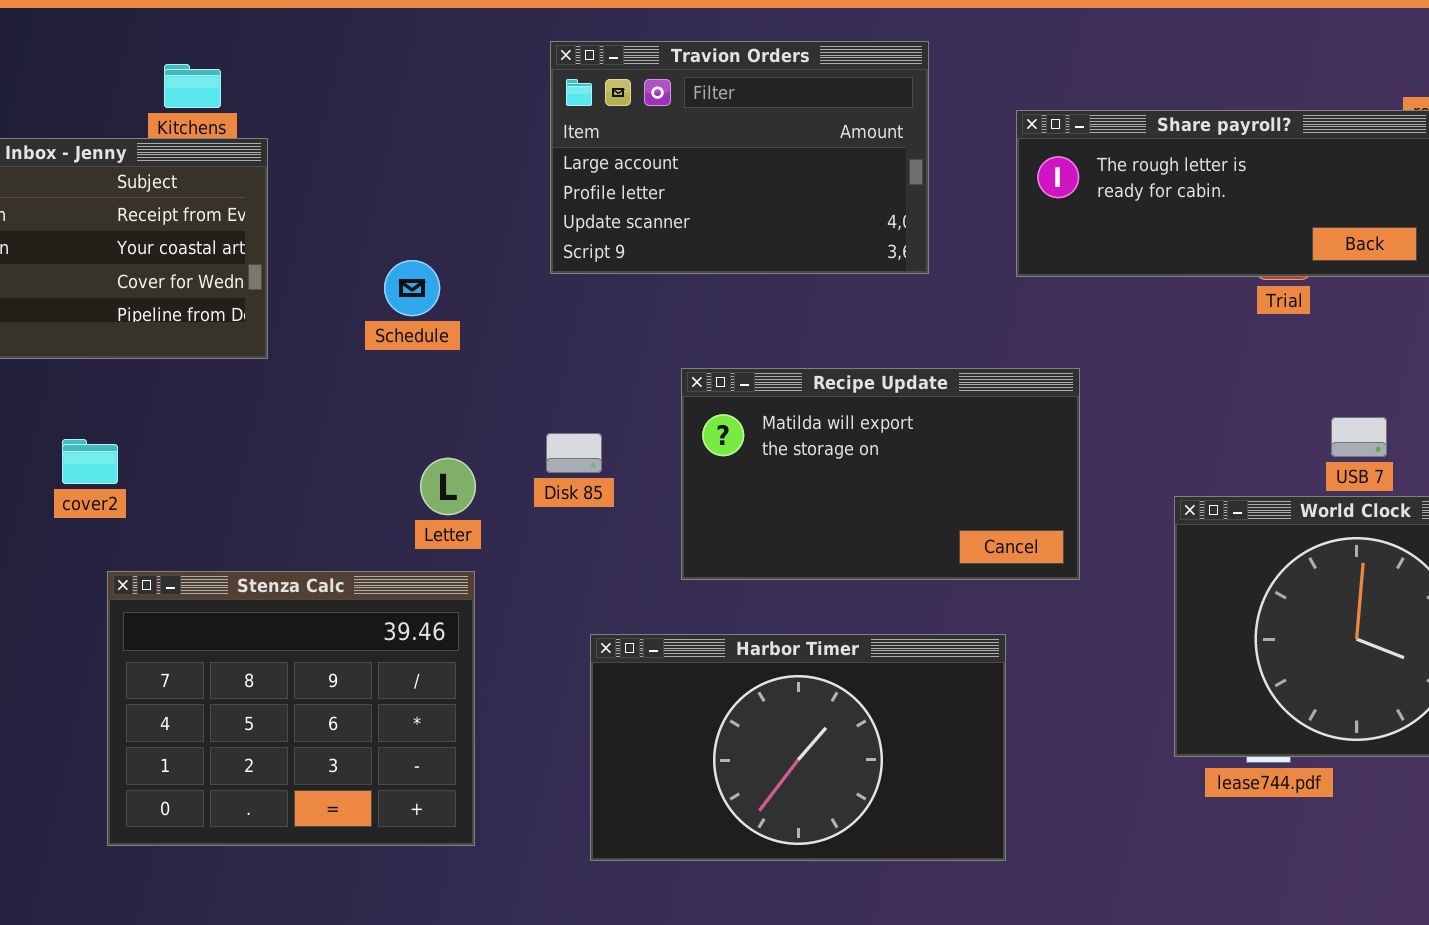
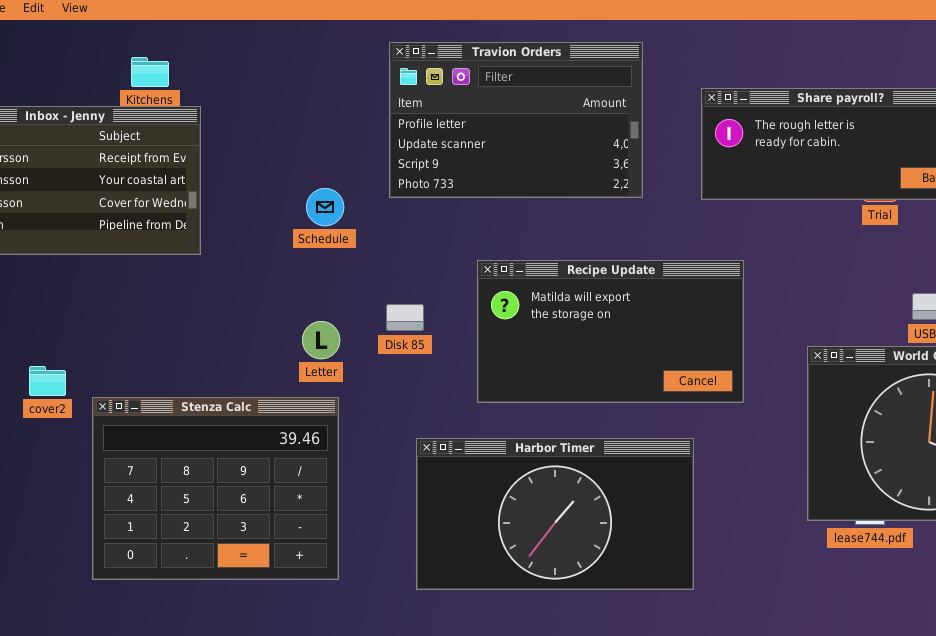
Travion Orders: [550,41,929,274] -> [389,42,643,198], scrolled down 1 row
Schedule: [384,260,440,316] -> [306,188,344,226], moved
cover2: [62,439,118,484] -> [29,366,66,396], moved

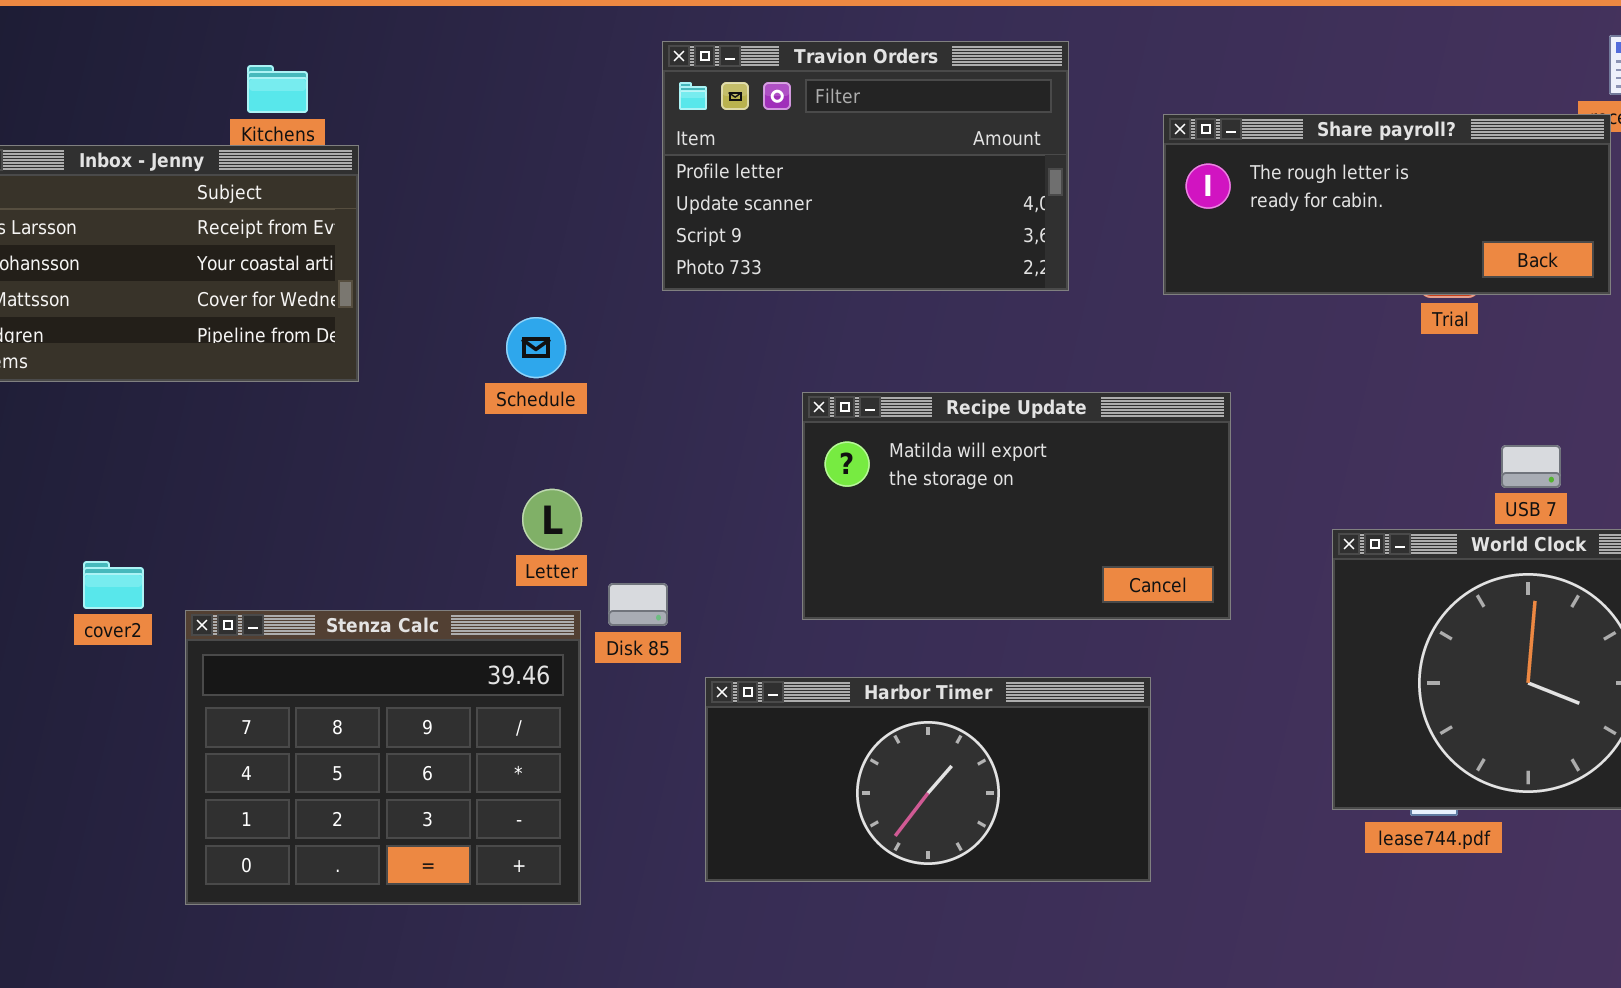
Schedule: [306,188,344,226] -> [506,317,566,378], moved
Disk 85: [386,304,424,331] -> [608,583,668,626], moved
Harbor Timer: [416,438,694,590] -> [705,677,1151,882], resized

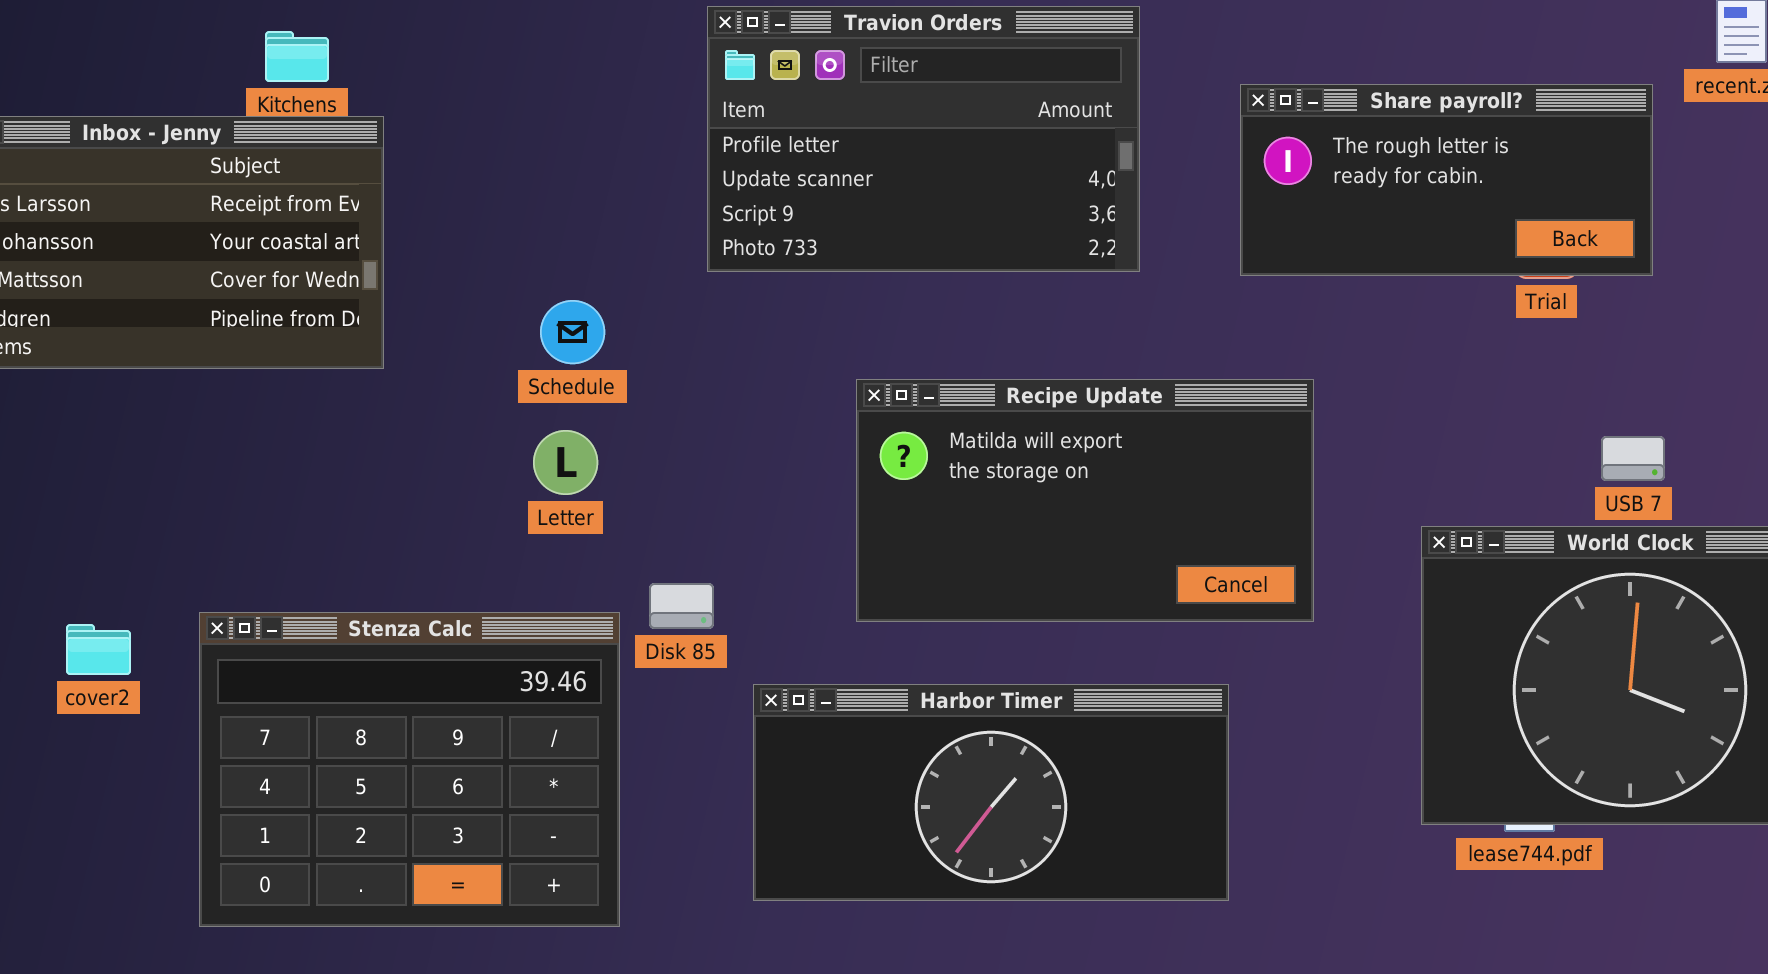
Share payroll?: [1163,114,1611,295] -> [1240,84,1653,276], resized
Letter: [522,489,582,550] -> [533,430,598,495], moved
cover2: [83,561,144,609] -> [66,624,131,675], moved

